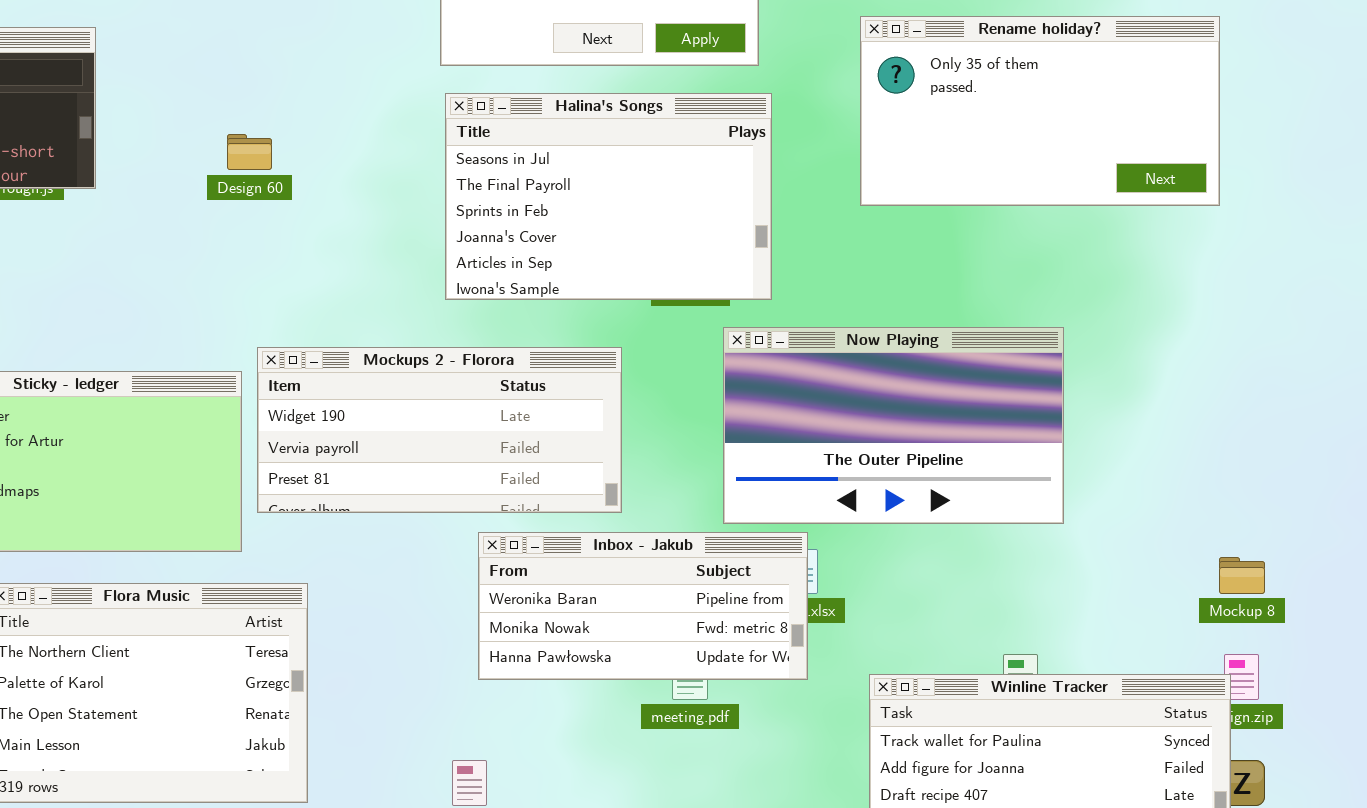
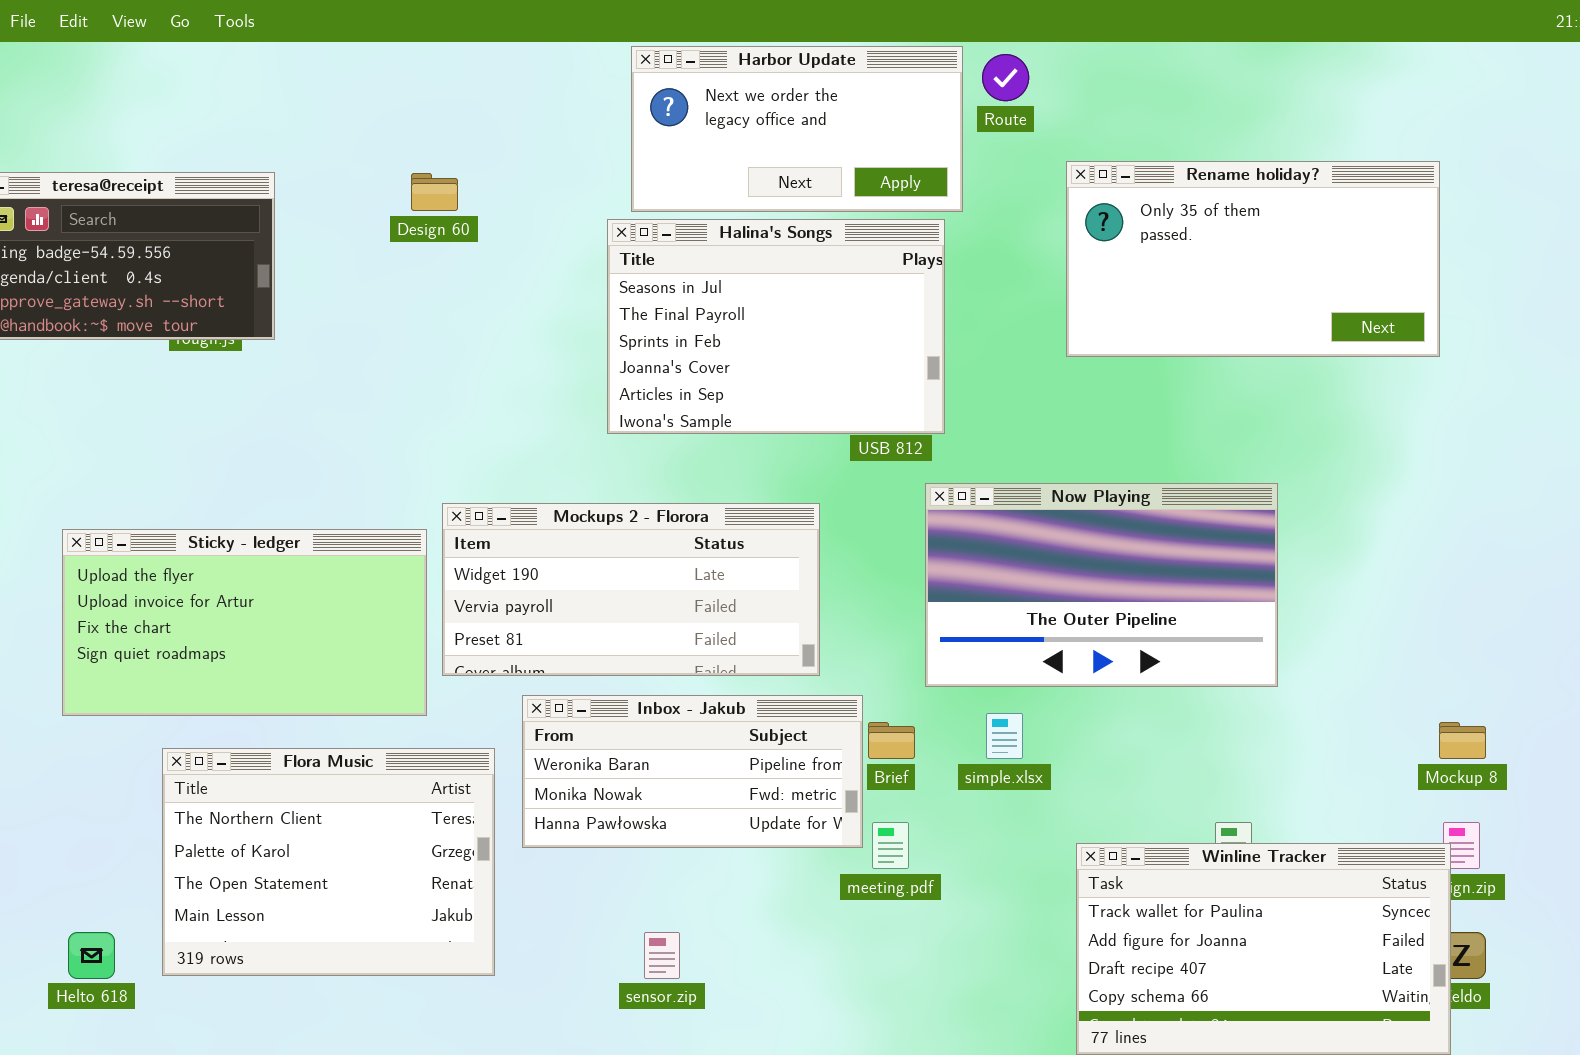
Halina's Songs: [445,93,772,300] -> [607,219,945,434], moved
Design 60: [227,134,272,170] -> [411,173,458,211], moved
Inbox - Jakub: [478,532,808,680] -> [522,695,863,848], moved

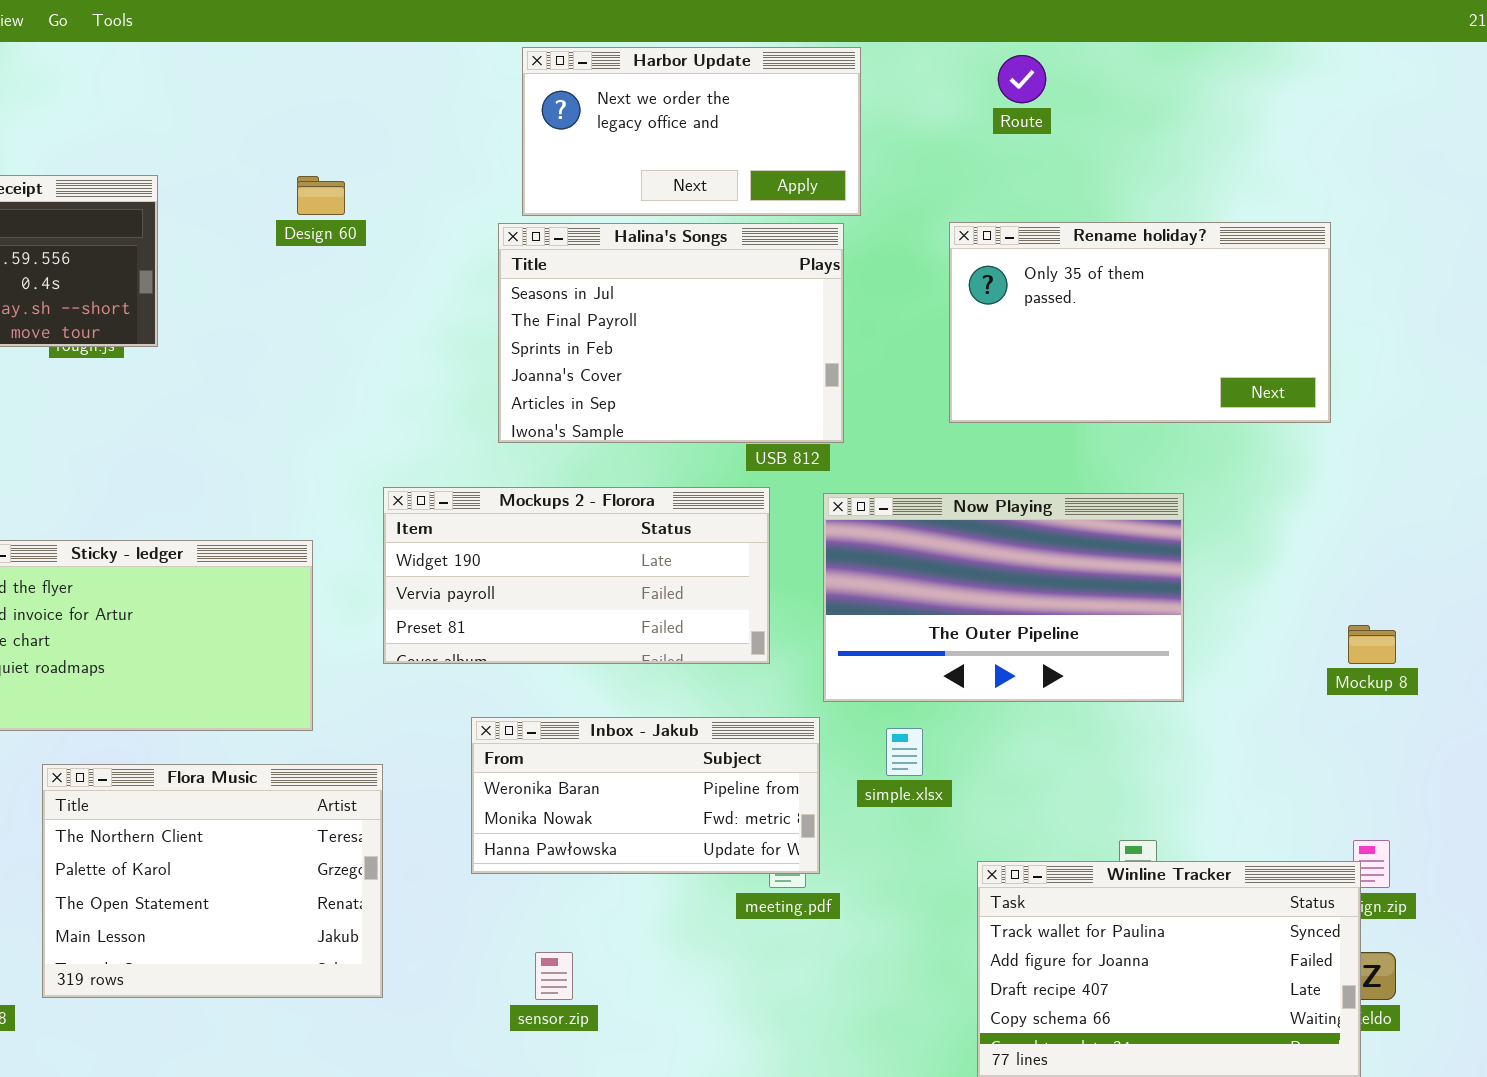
Route: [982,54,1029,101] -> [998,55,1046,103], moved
Rename holiday?: [1066,161,1440,357] -> [949,222,1331,423], moved
Mockups 2 - Florora: [442,503,820,676] -> [383,487,770,664], moved
Inbox - Jakub: [522,695,863,848] -> [471,717,820,874], moved
Mockup 8: [1439,722,1486,759] -> [1348,625,1396,664], moved

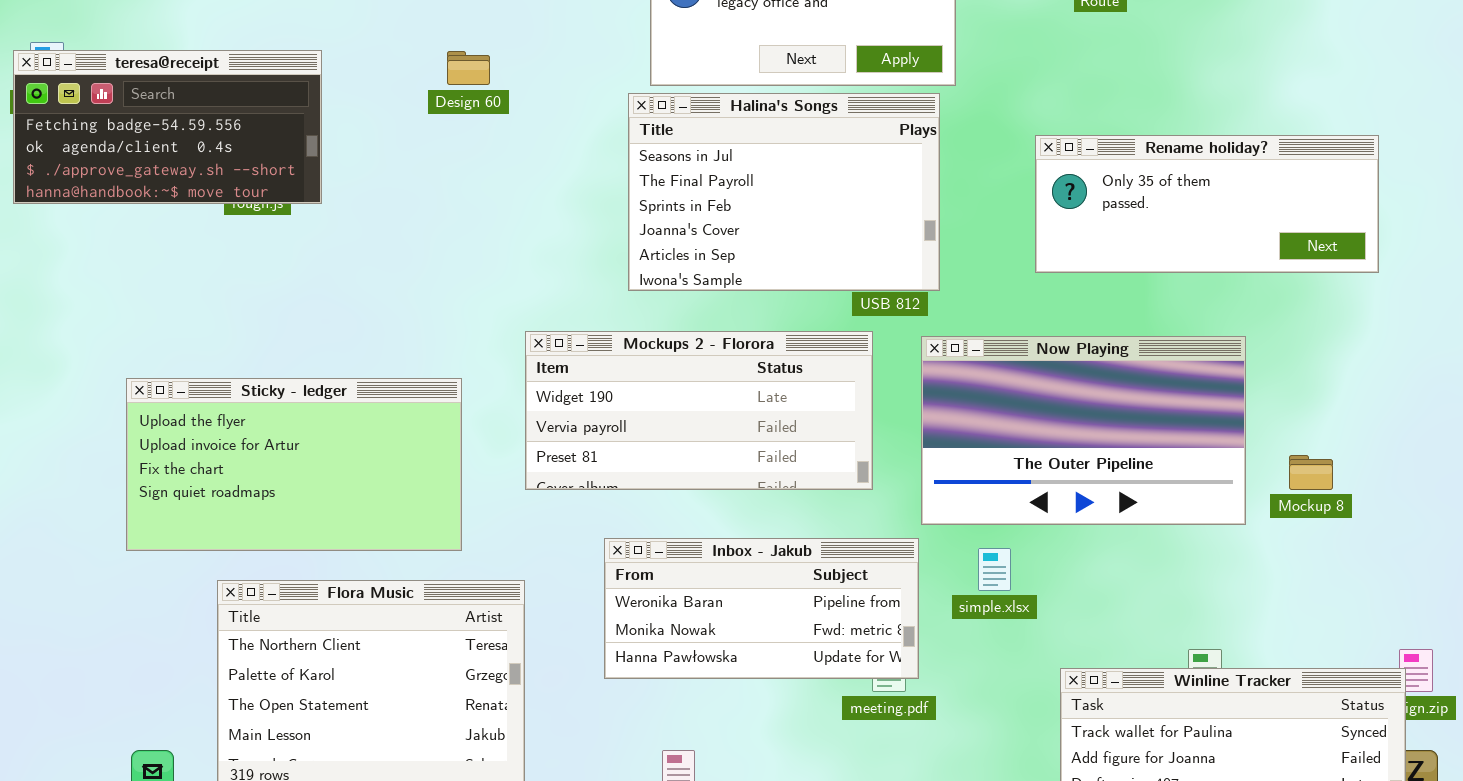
Rename holiday?: [949,222,1331,423] -> [1035,135,1379,273], resized
Mockup 8: [1348,625,1396,664] -> [1289,455,1333,490], moved

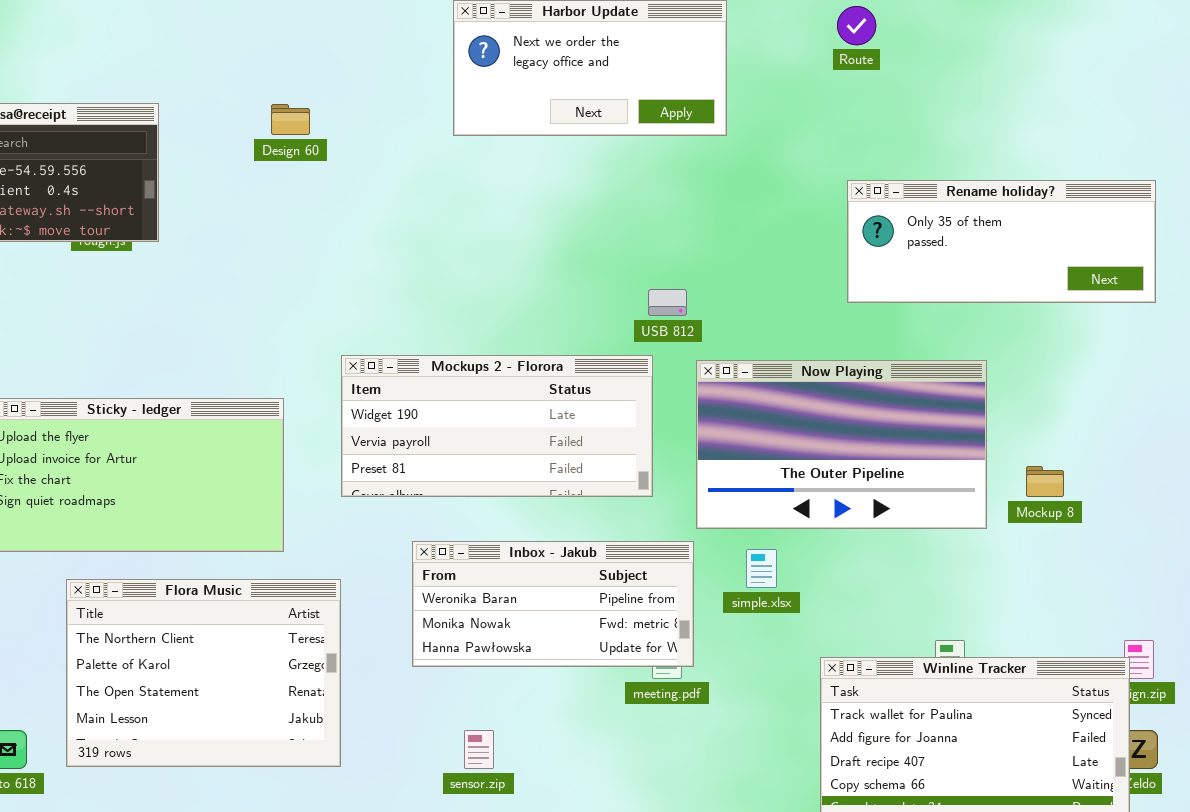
Halina's Songs: [628,93,940,291] -> none, closed
Rename holiday?: [1035,135,1379,273] -> [847,180,1156,303], moved

